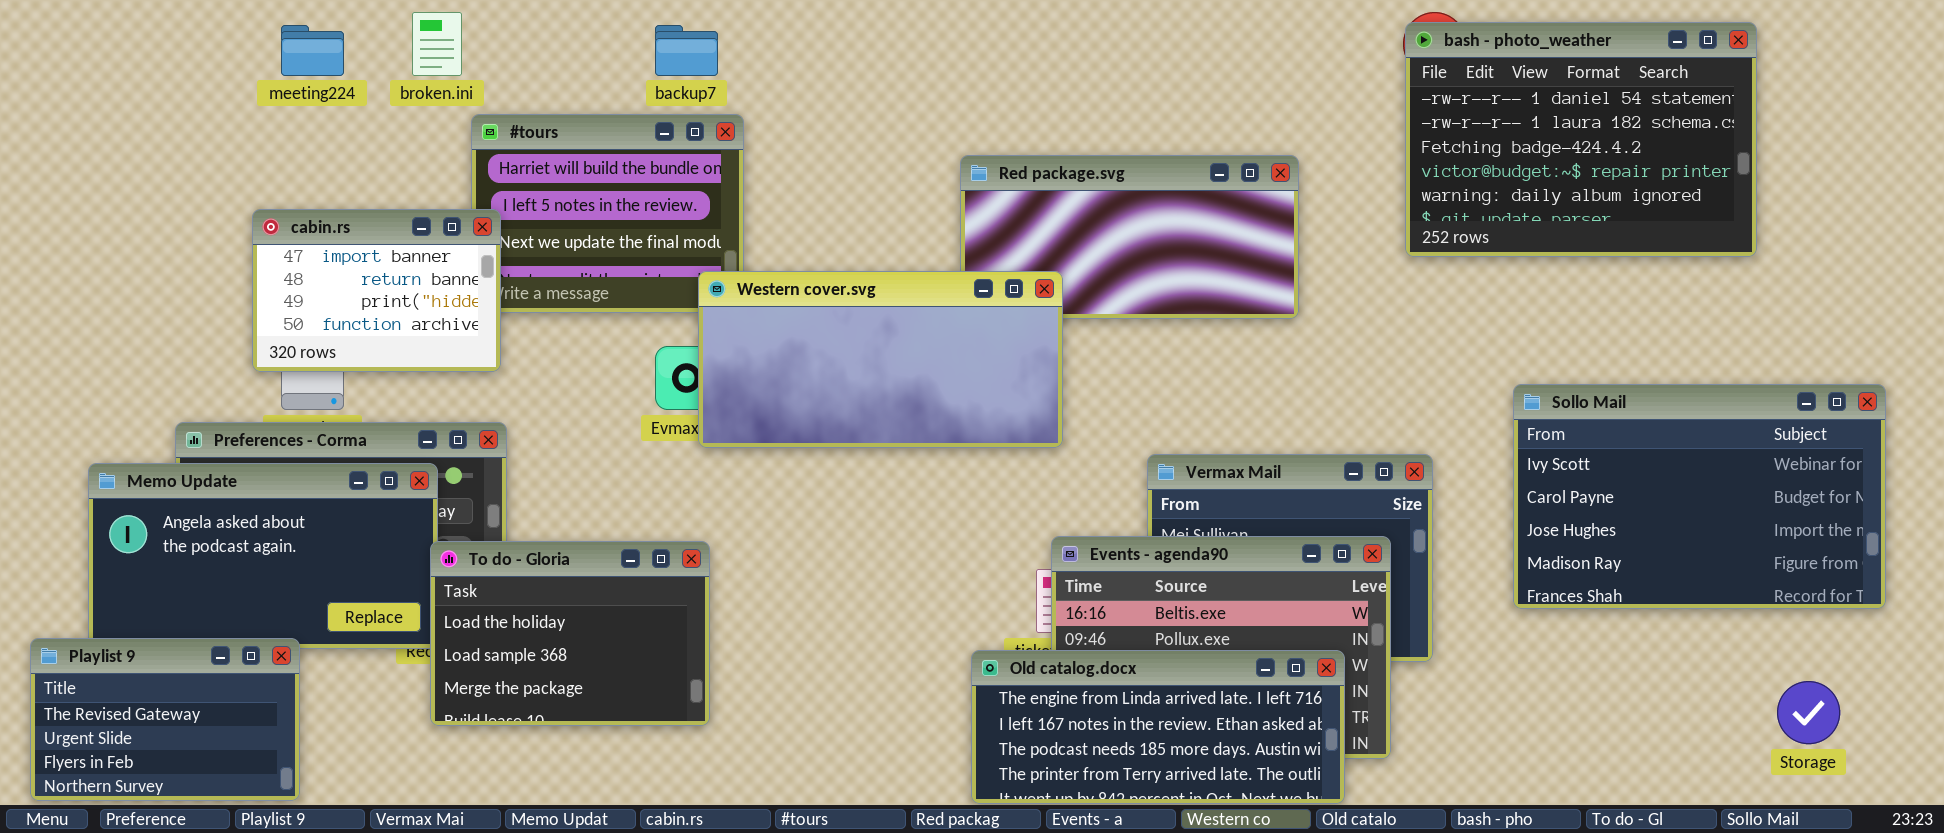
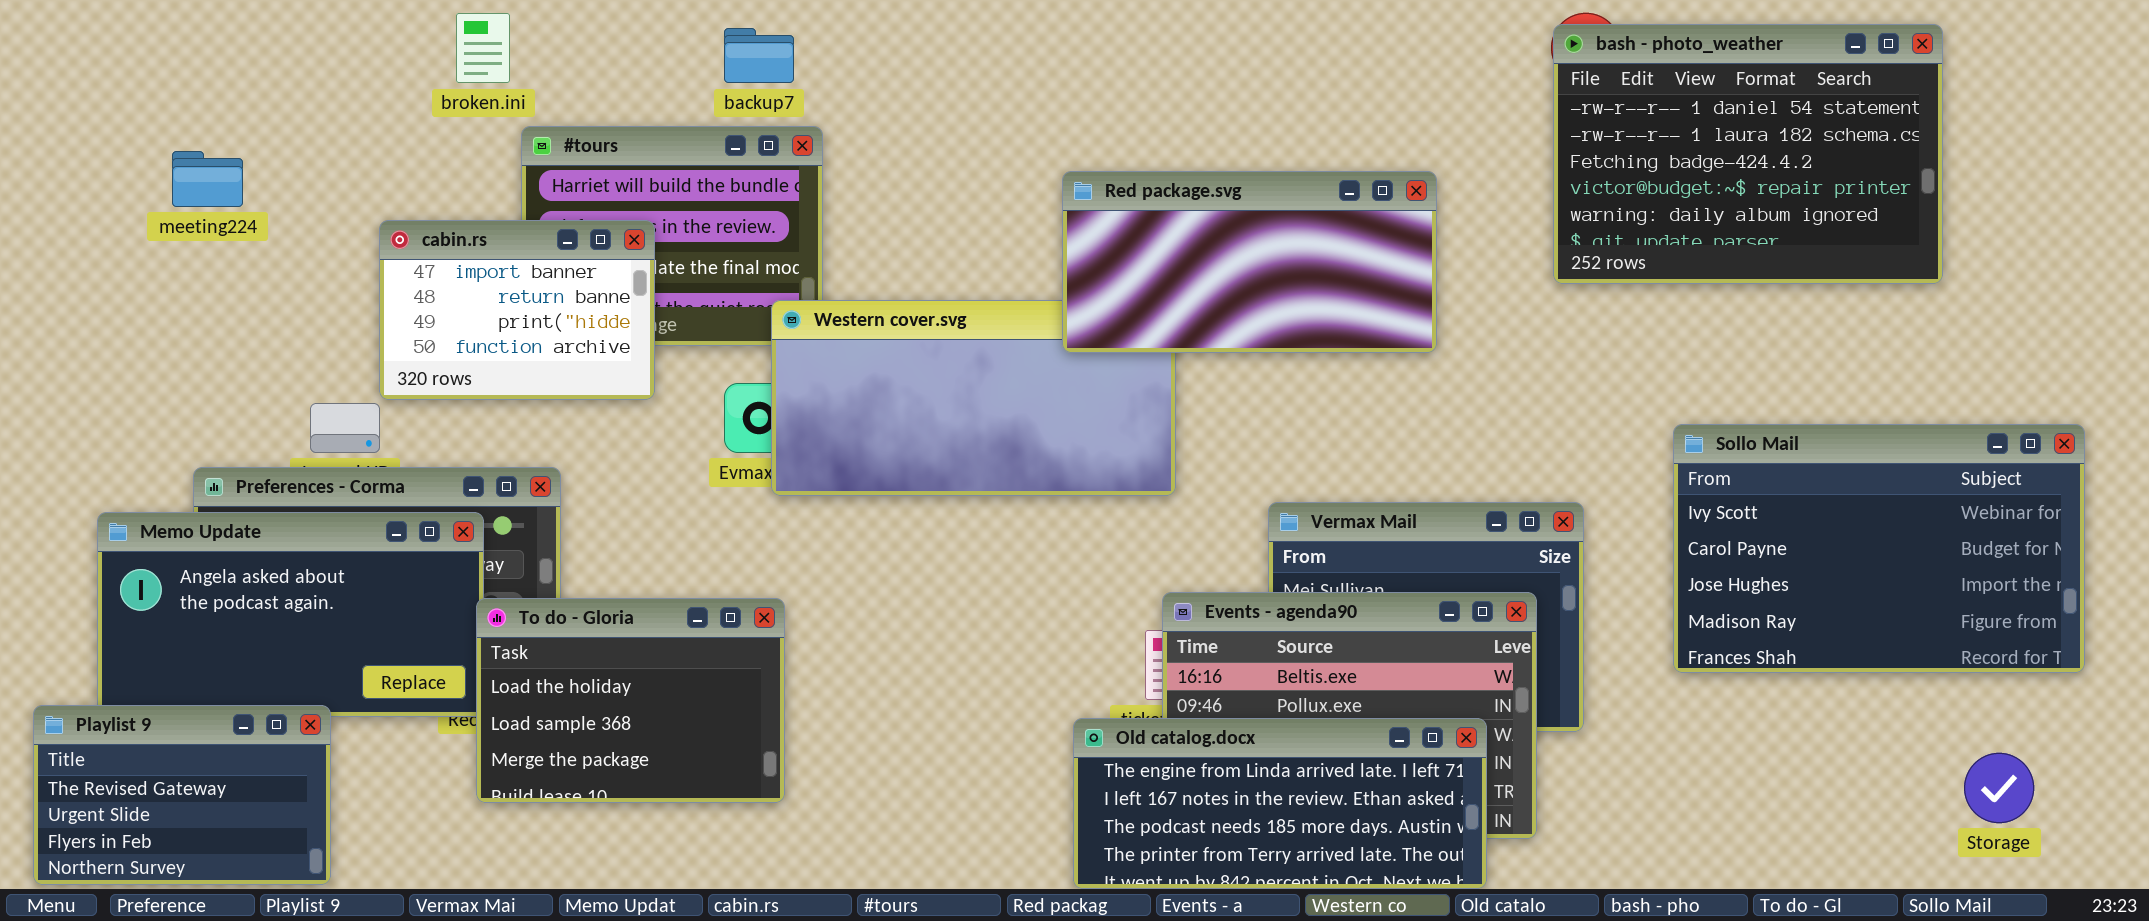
meeting224: [281,25,344,76] -> [172,151,243,207], moved
Red package.svg: [960,155,1299,319] -> [1062,171,1437,353], raised
cabin.rs: [252,209,501,372] -> [379,220,655,400], moved

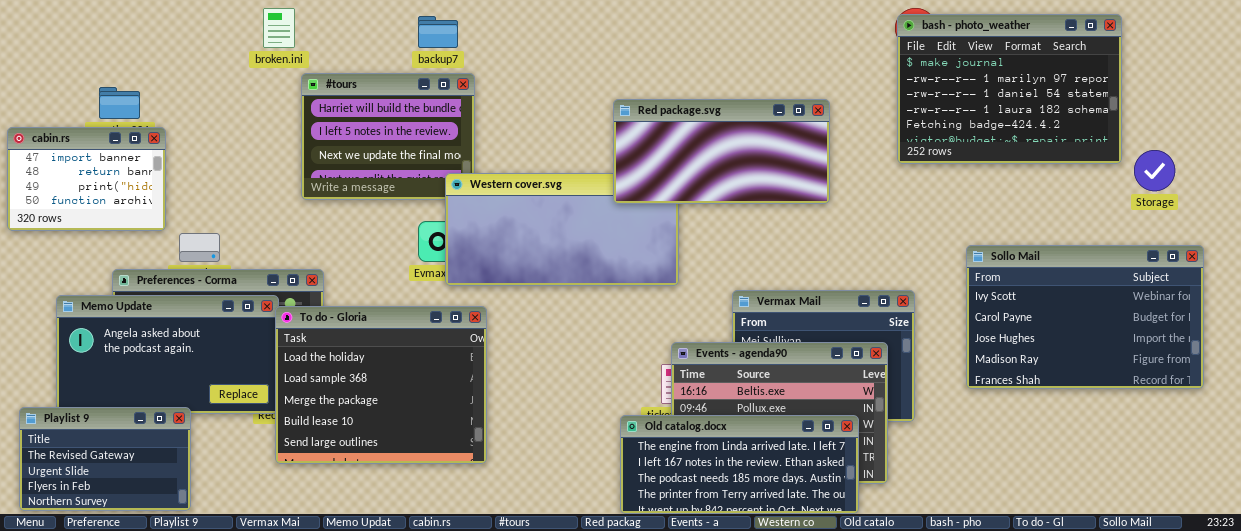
bash - photo_weather: [1553,24,1943,284] -> [897,14,1122,164], scrolled up 2 rows
cabin.rs: [379,220,655,400] -> [7,127,166,231], moved
To do - Gloria: [476,598,785,803] -> [275,306,487,464], resized
Storage: [1964,753,2034,823] -> [1134,150,1175,191], moved

